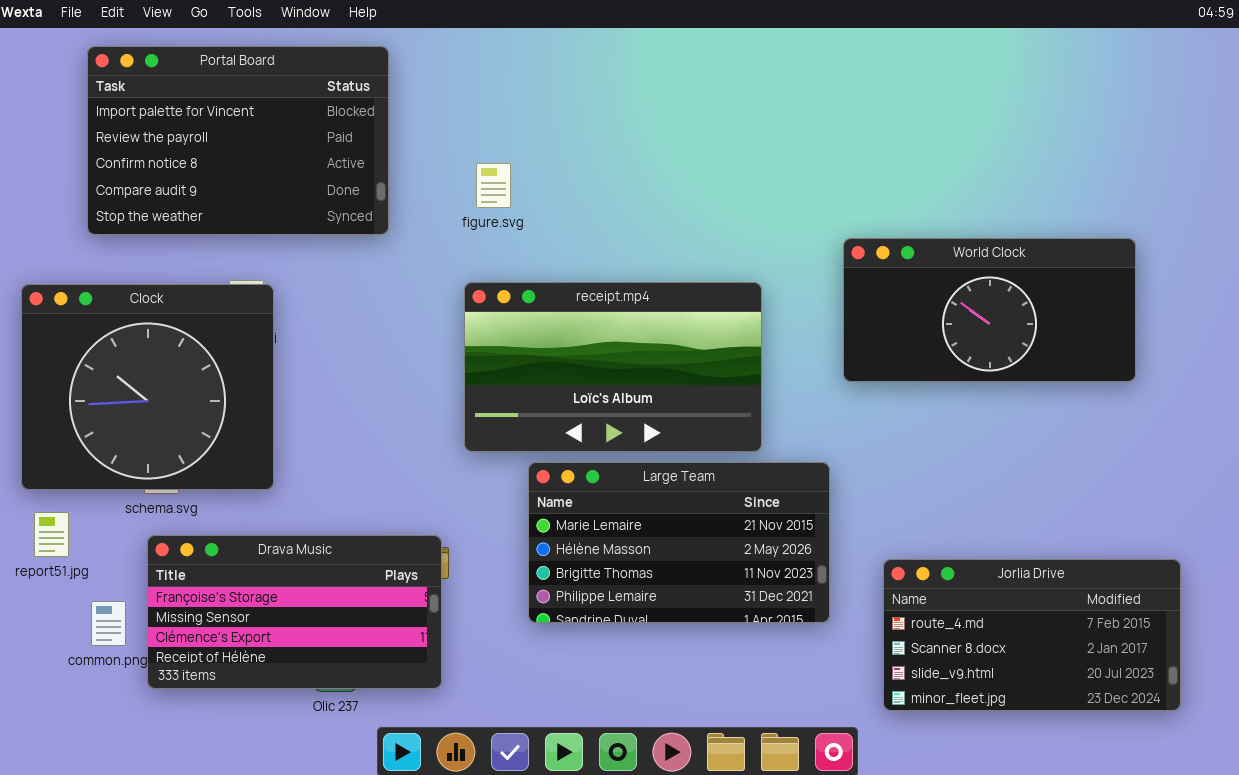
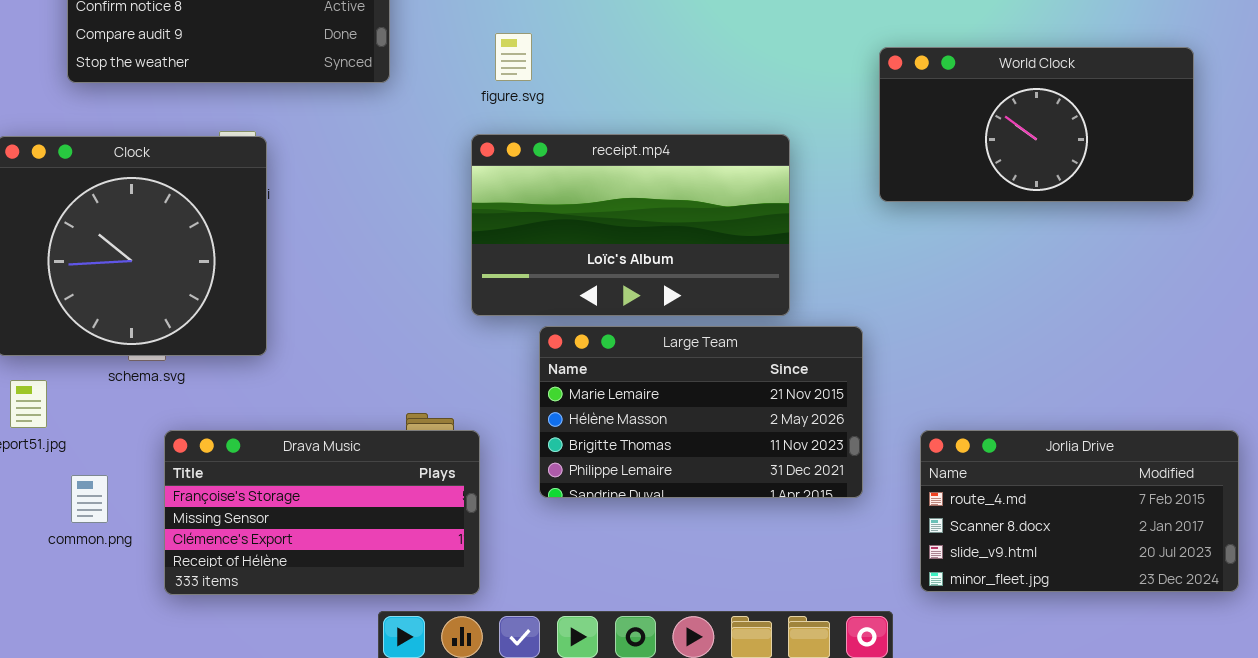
figure.svg: [476,163,511,208] -> [495,33,532,81], moved
World Clock: [843,238,1136,382] -> [879,47,1194,202], moved
Drava Music: [147,535,442,689] -> [164,430,480,595], moved

